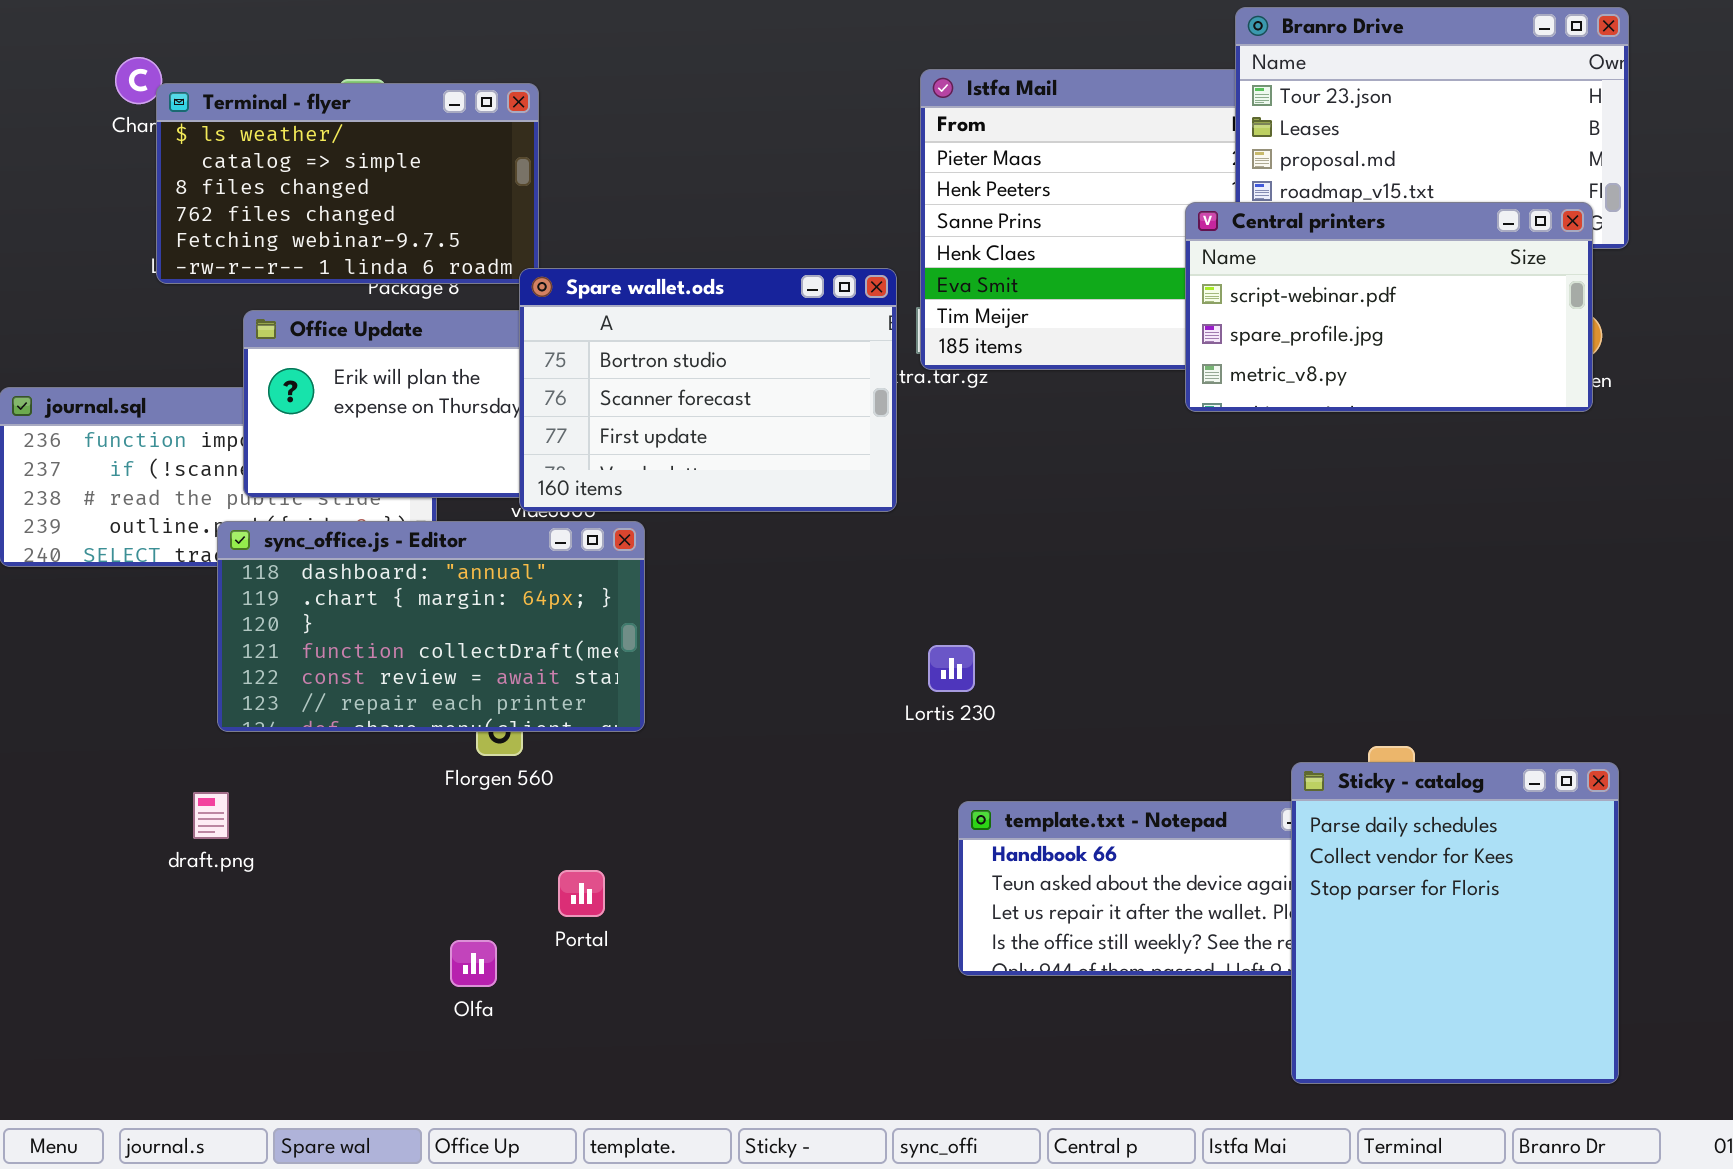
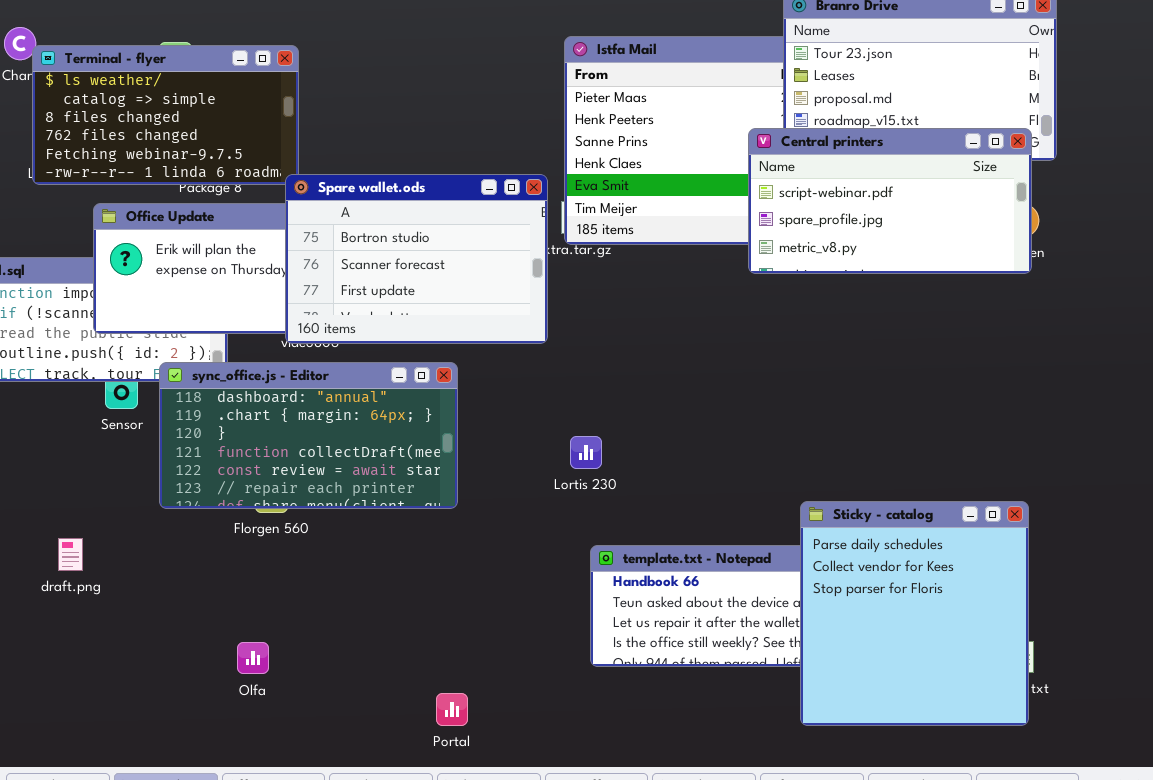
sync_office.js - Editor: [217,521,645,732] -> [159,362,458,509], moved
Sticky - catalog: [1291,762,1619,1084] -> [800,501,1029,726], moved
Portal: [558,870,605,917] -> [436,693,468,726], moved

